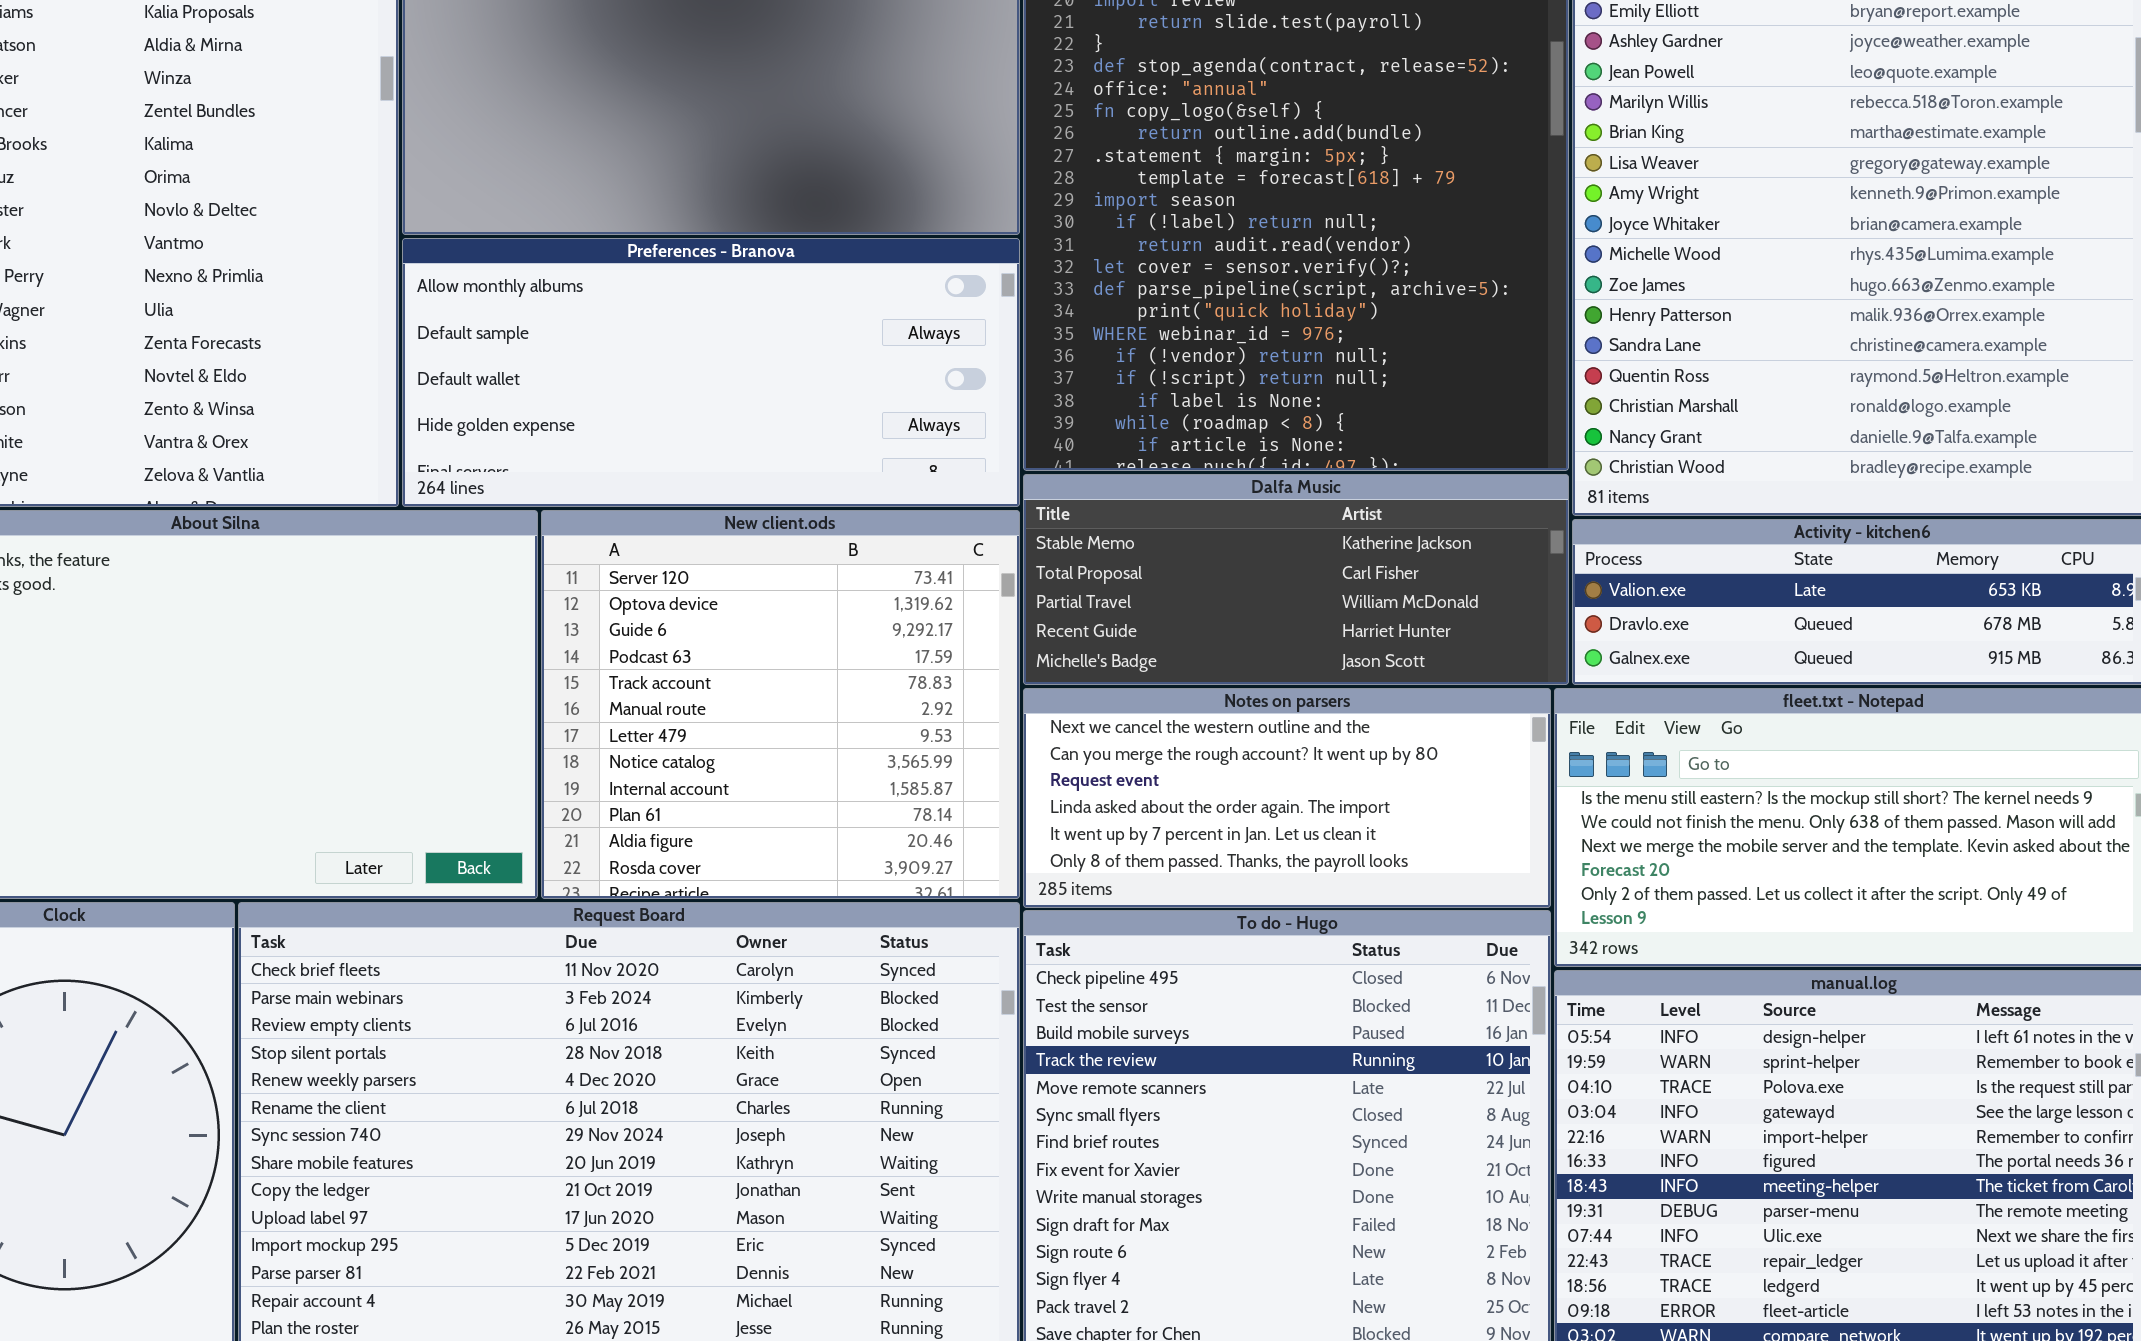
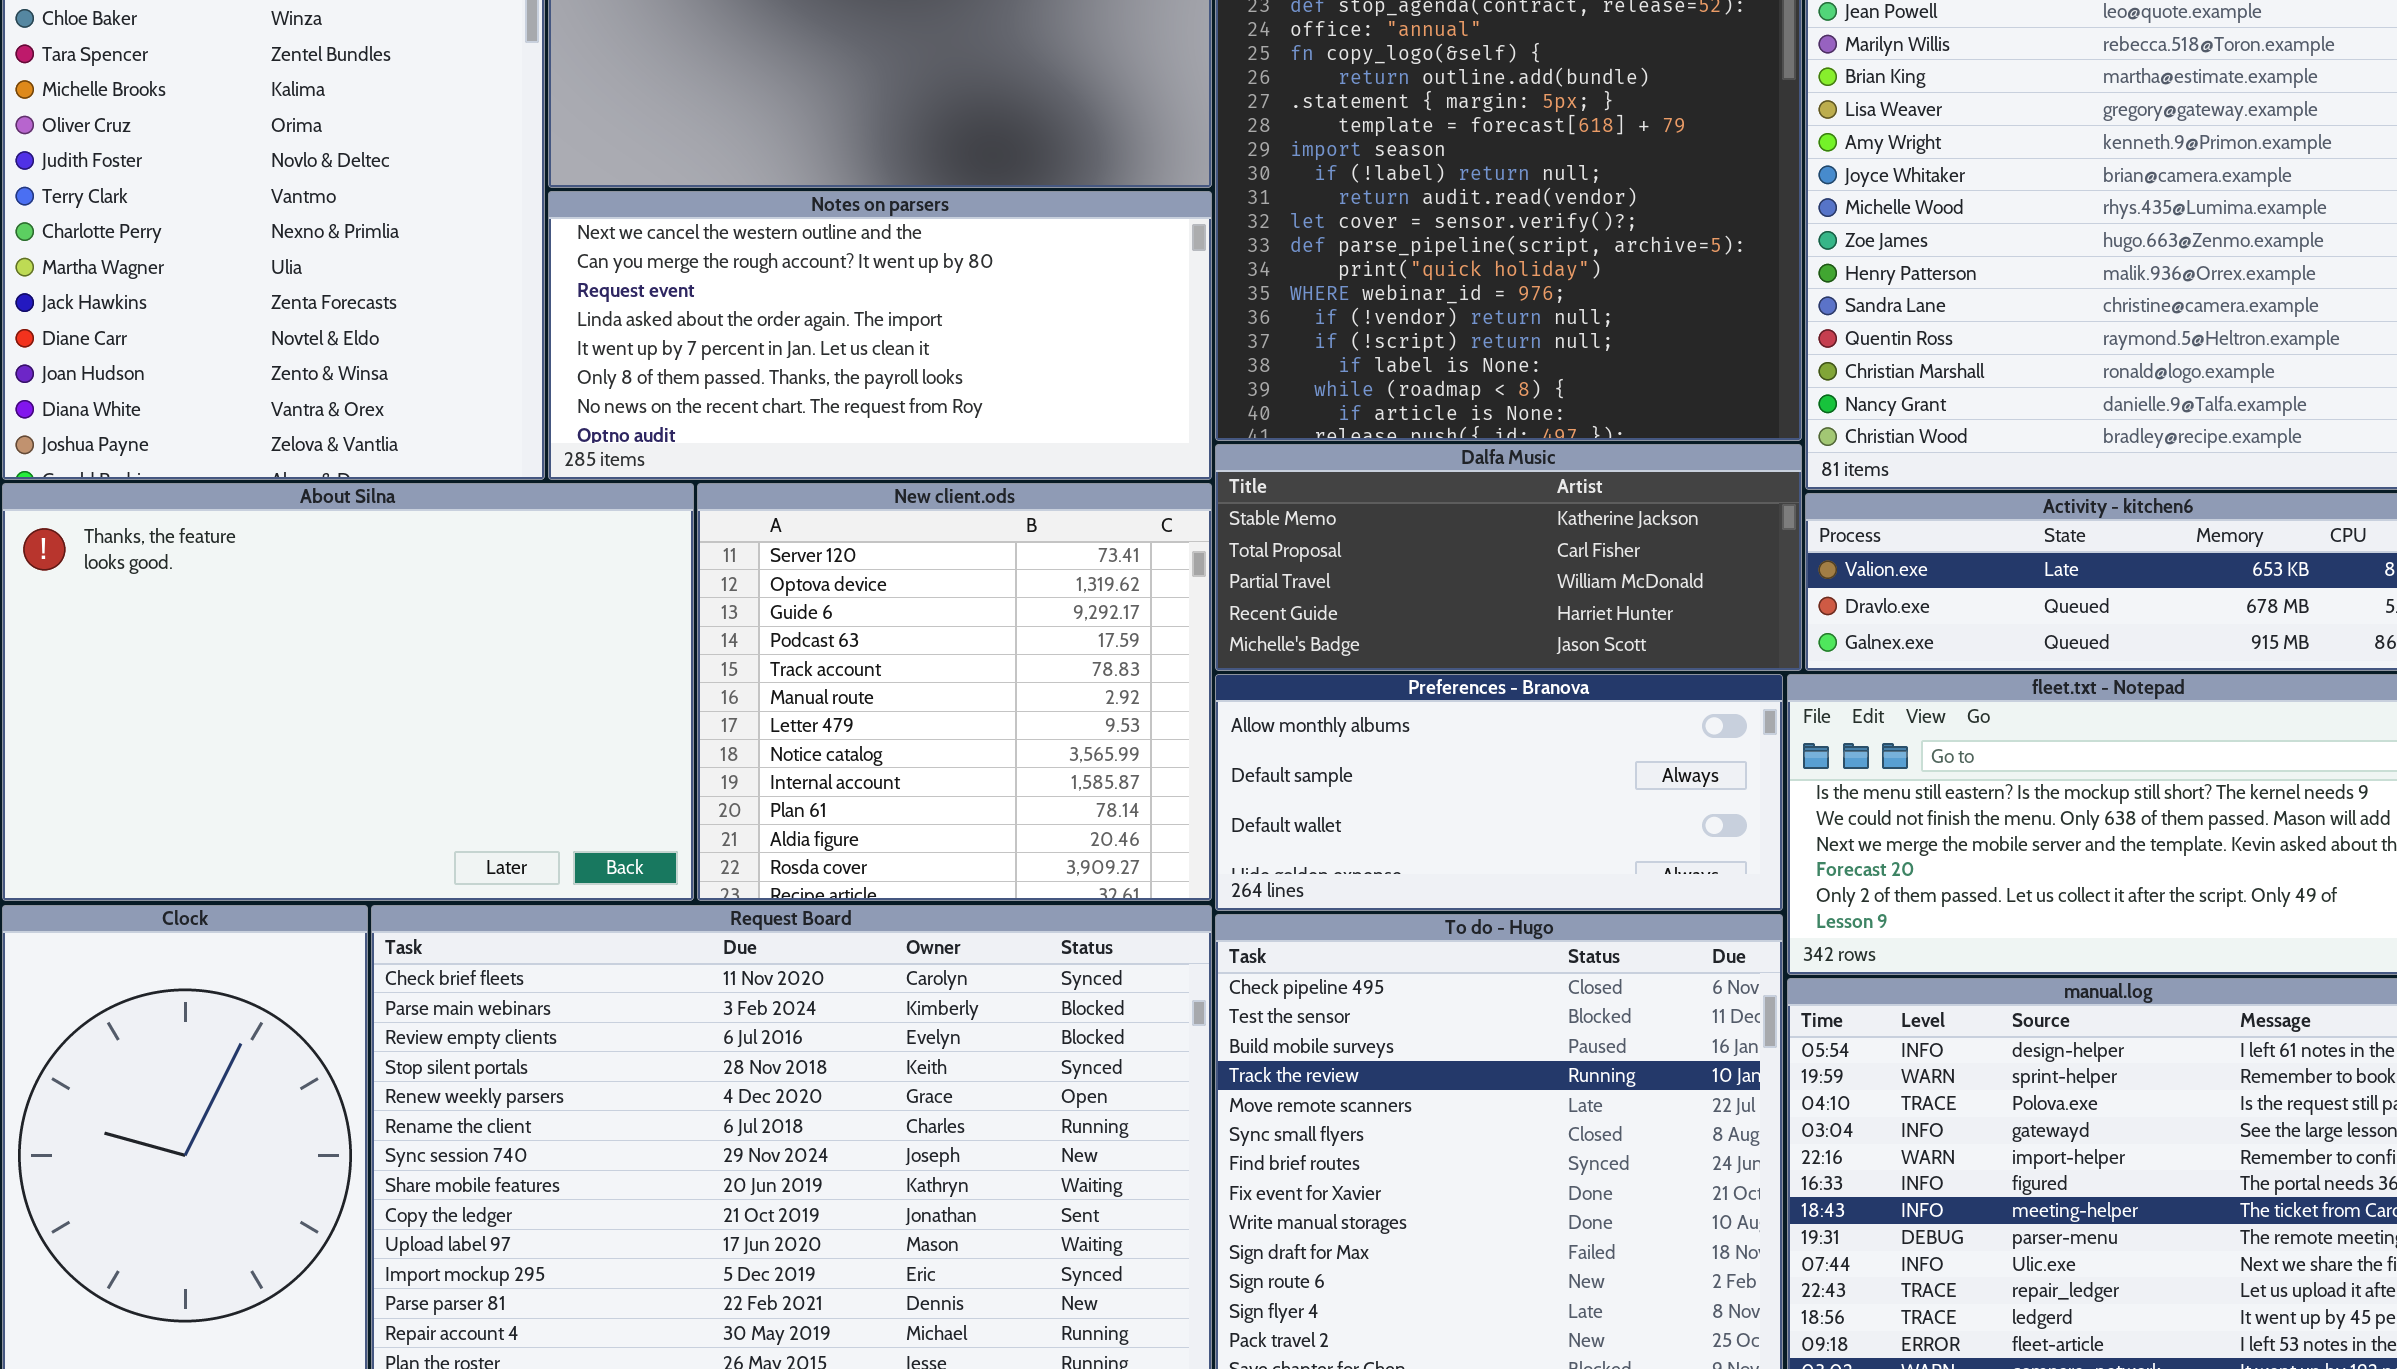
Preferences - Branova: [402,238,1020,507] -> [1215,674,1783,911], moved, resized
Notes on parsers: [1023,688,1551,908] -> [548,191,1212,480], moved, resized

